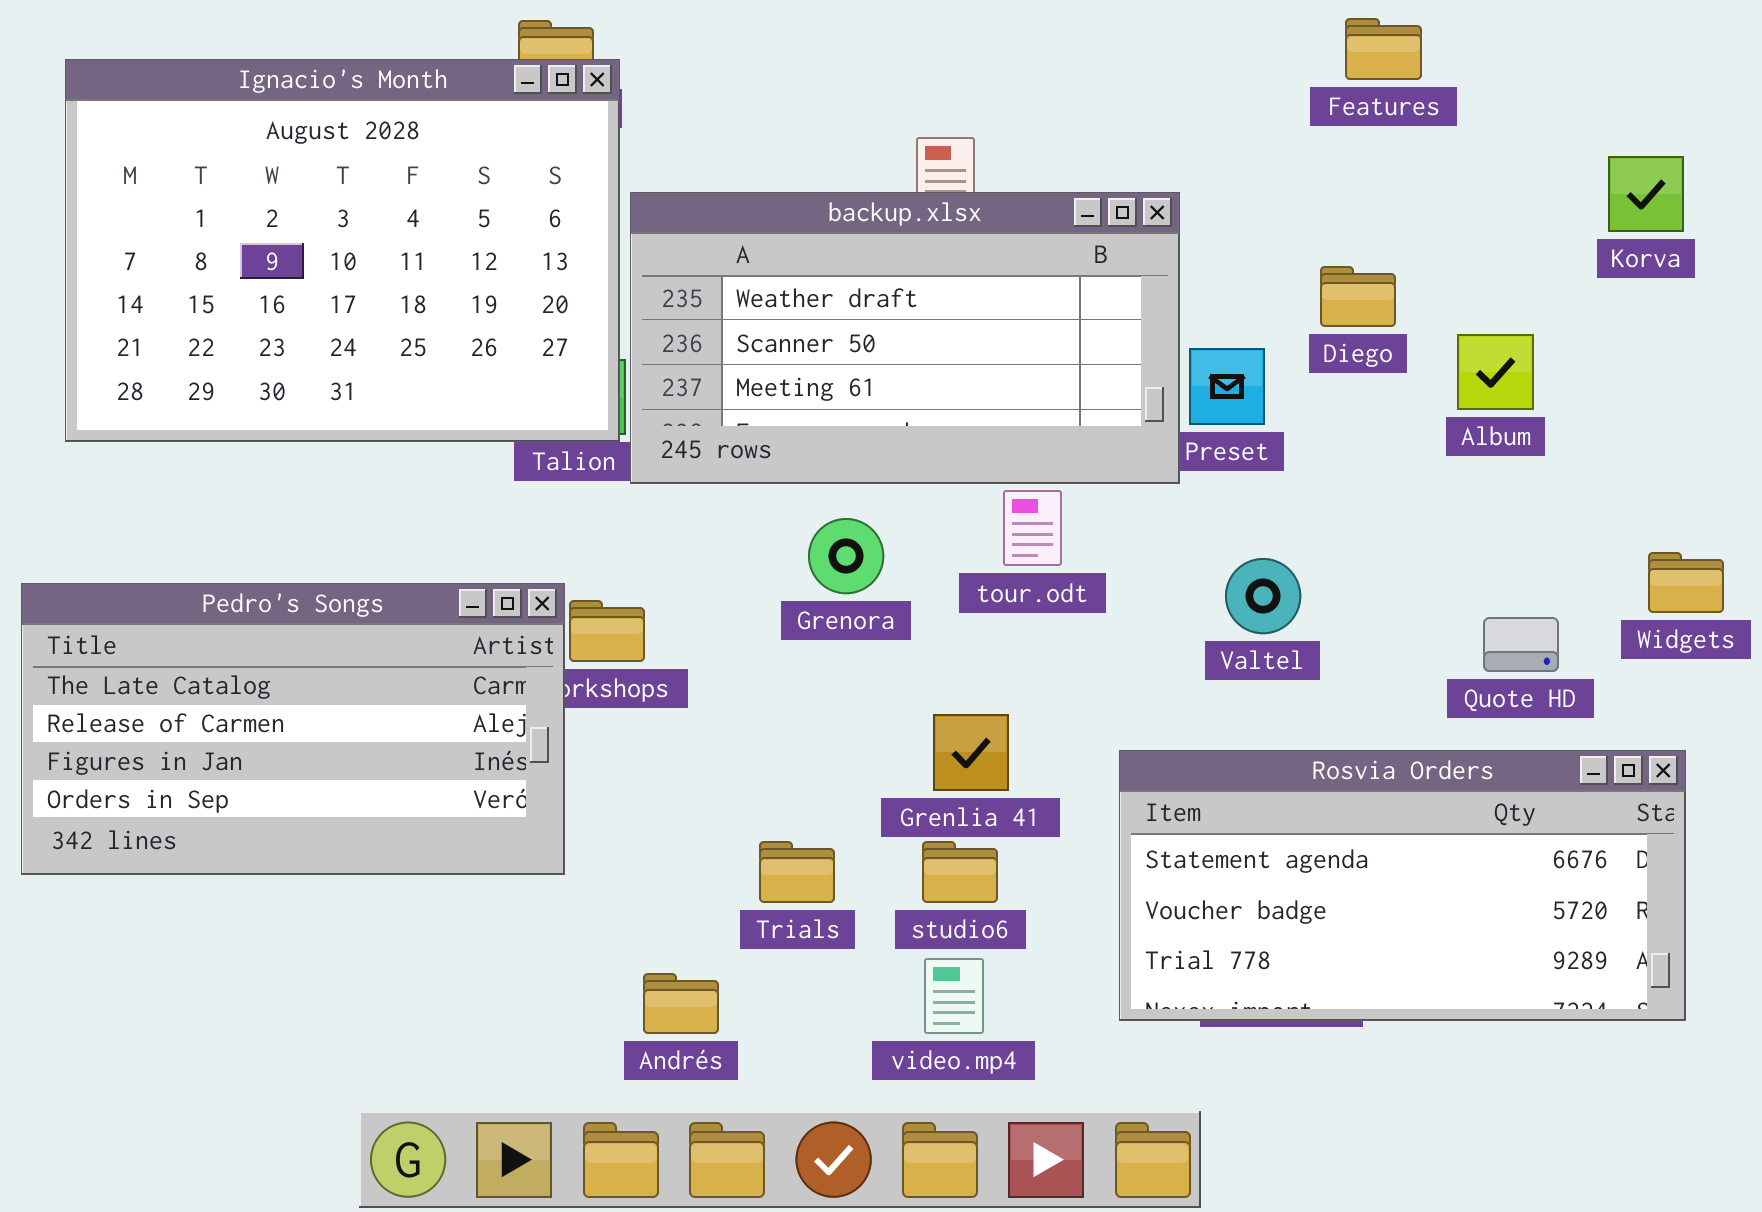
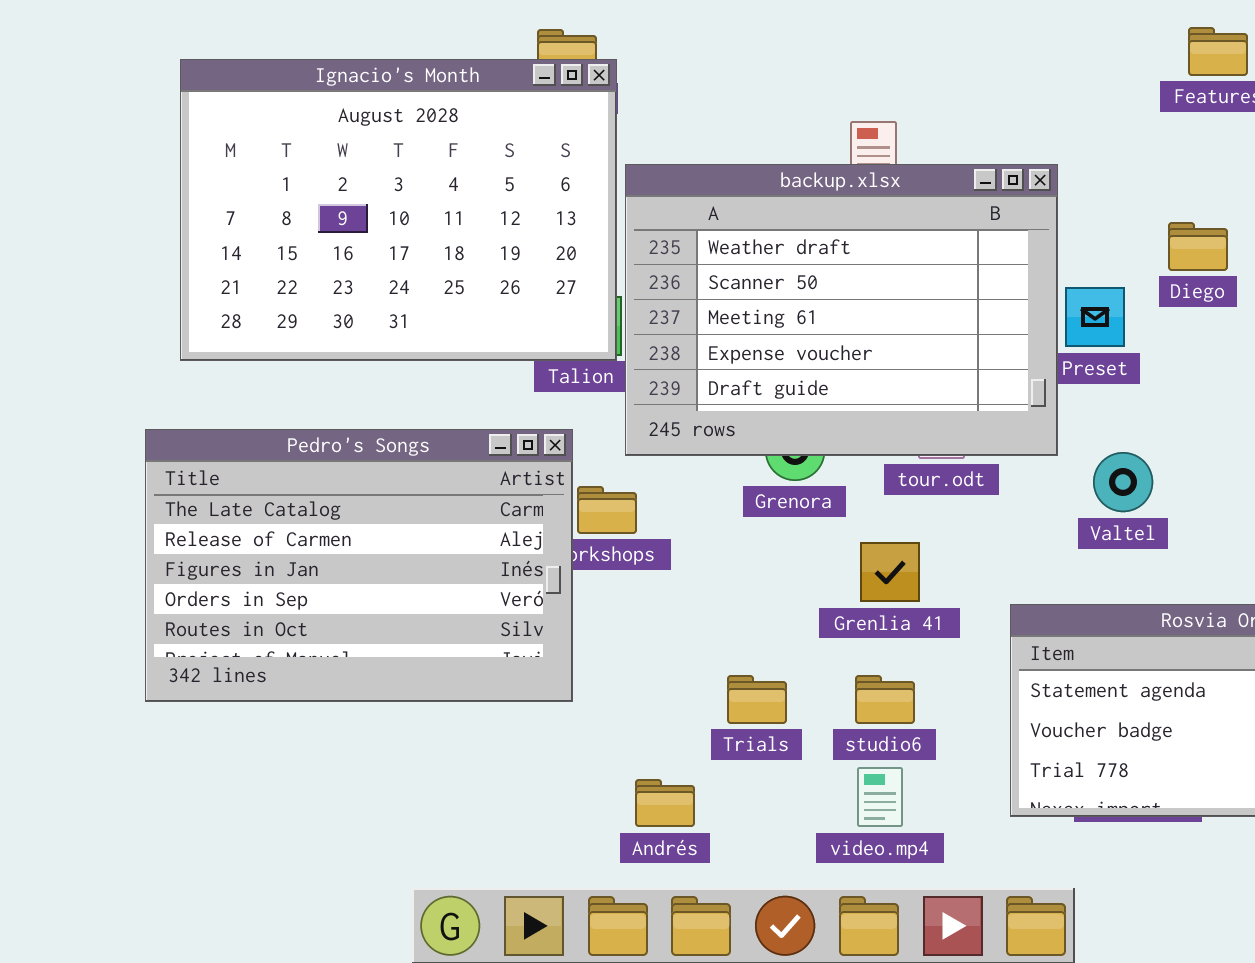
backup.xlsx: [630,192,1180,484] -> [625,164,1058,456], resized
Pedro's Songs: [21,583,565,875] -> [145,429,573,702], resized
Grenlia 41: [933,714,1009,791] -> [860,542,920,602], moved

